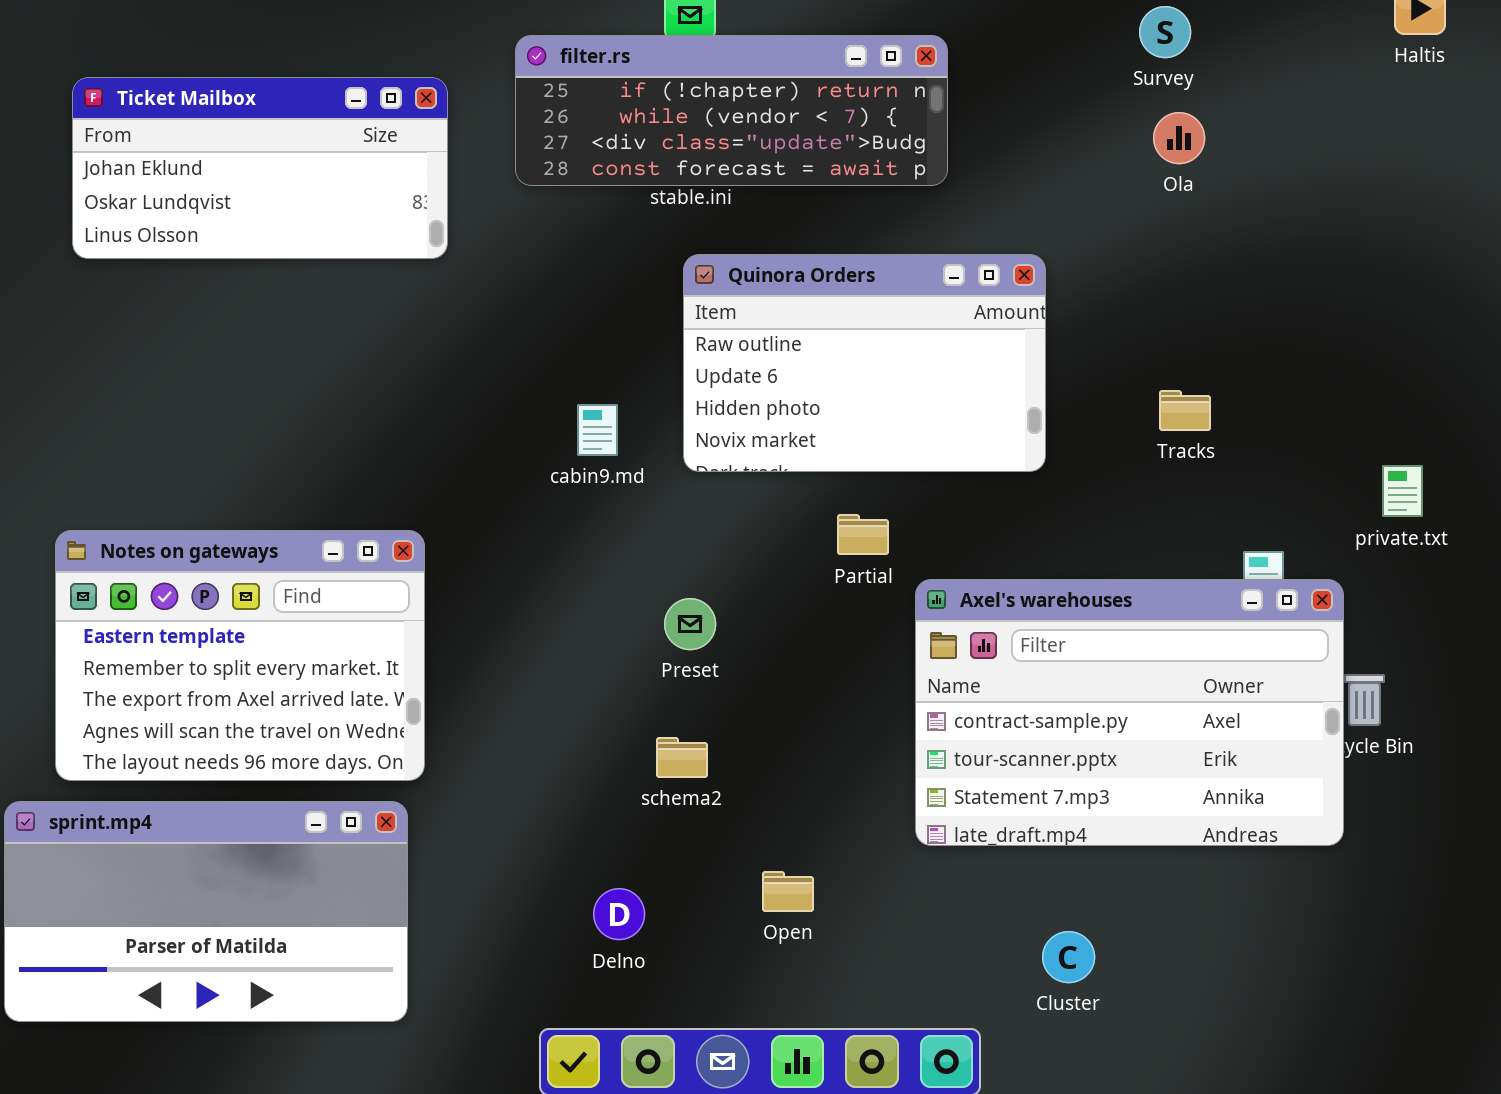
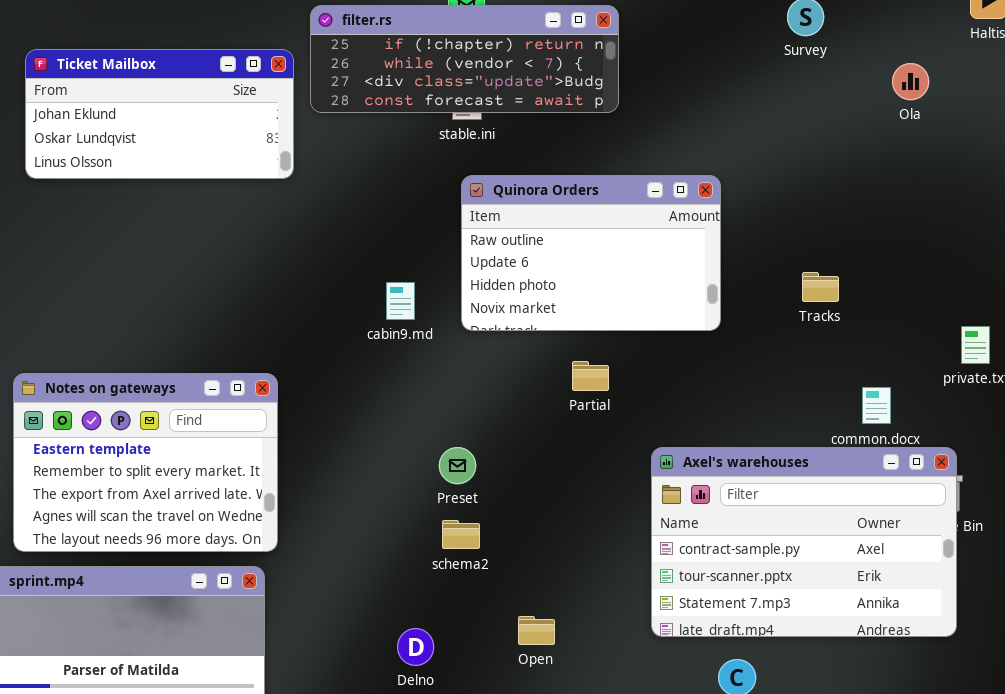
filter.rs: [515,35,948,186] -> [310,5,619,113], moved
Ola: [1153,112,1205,164] -> [892,63,929,100], moved
Axel's warehouses: [915,579,1344,846] -> [651,447,957,637], moved
Preset: [664,598,716,650] -> [439,447,476,484], moved

